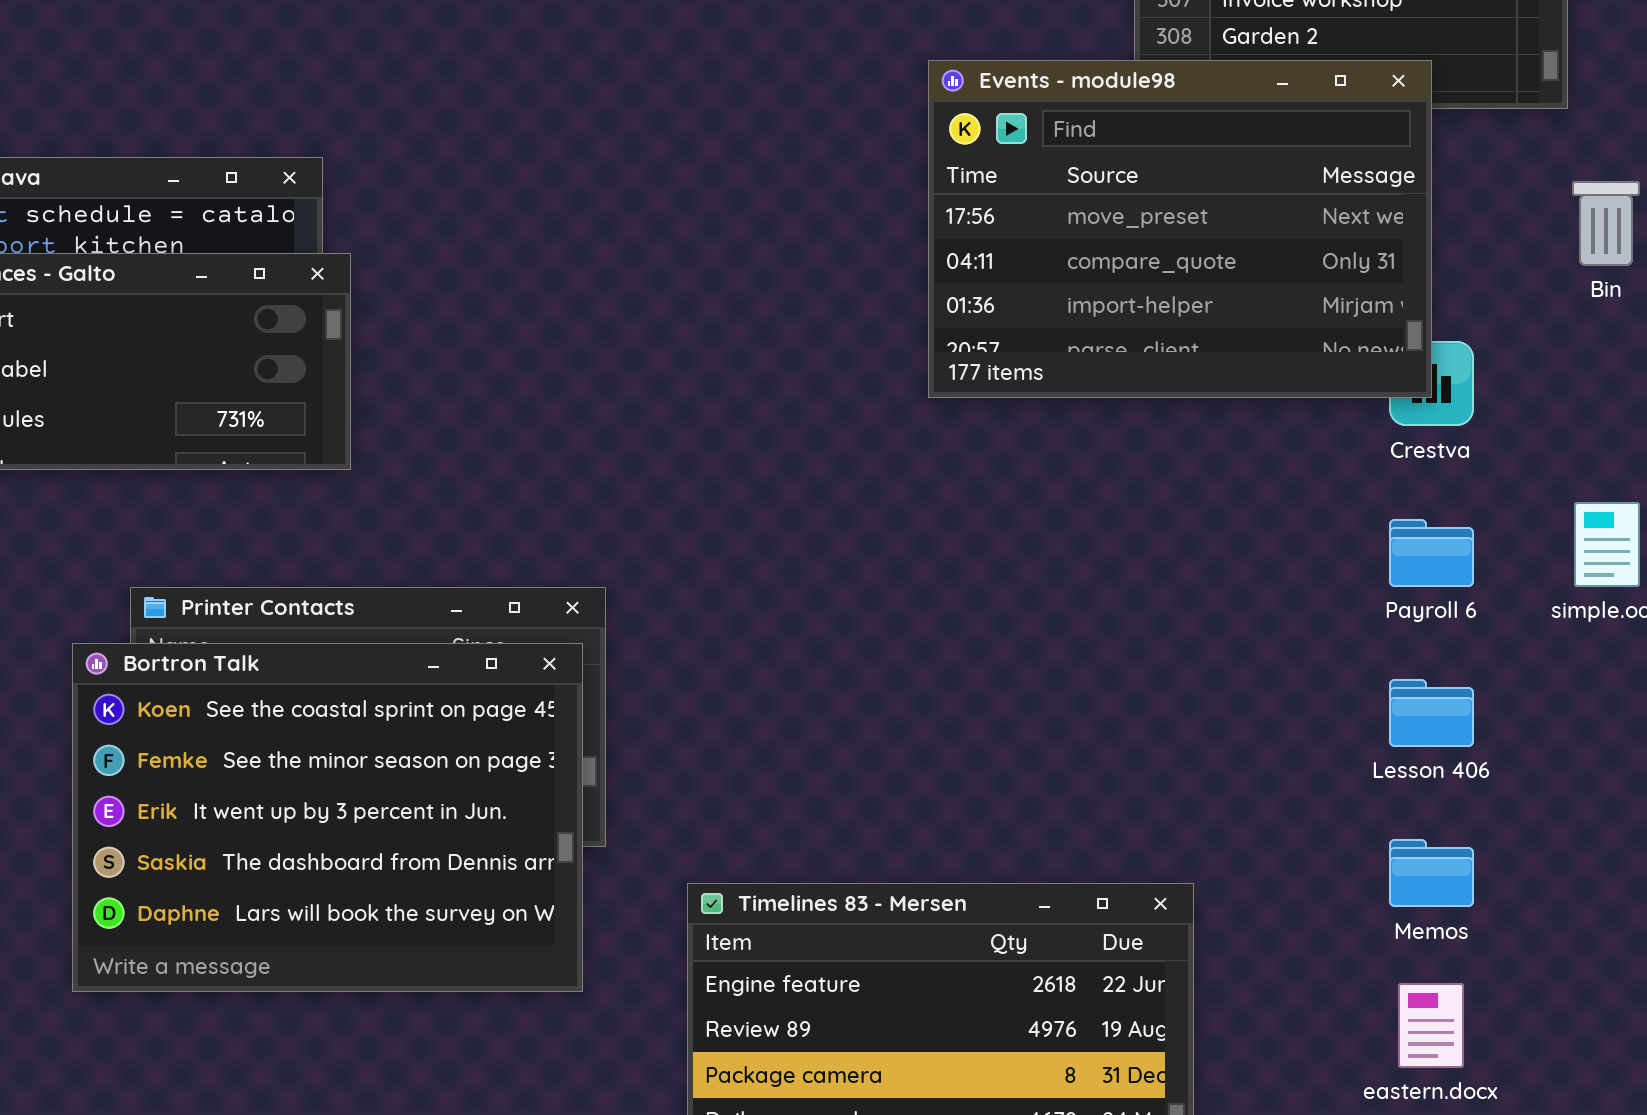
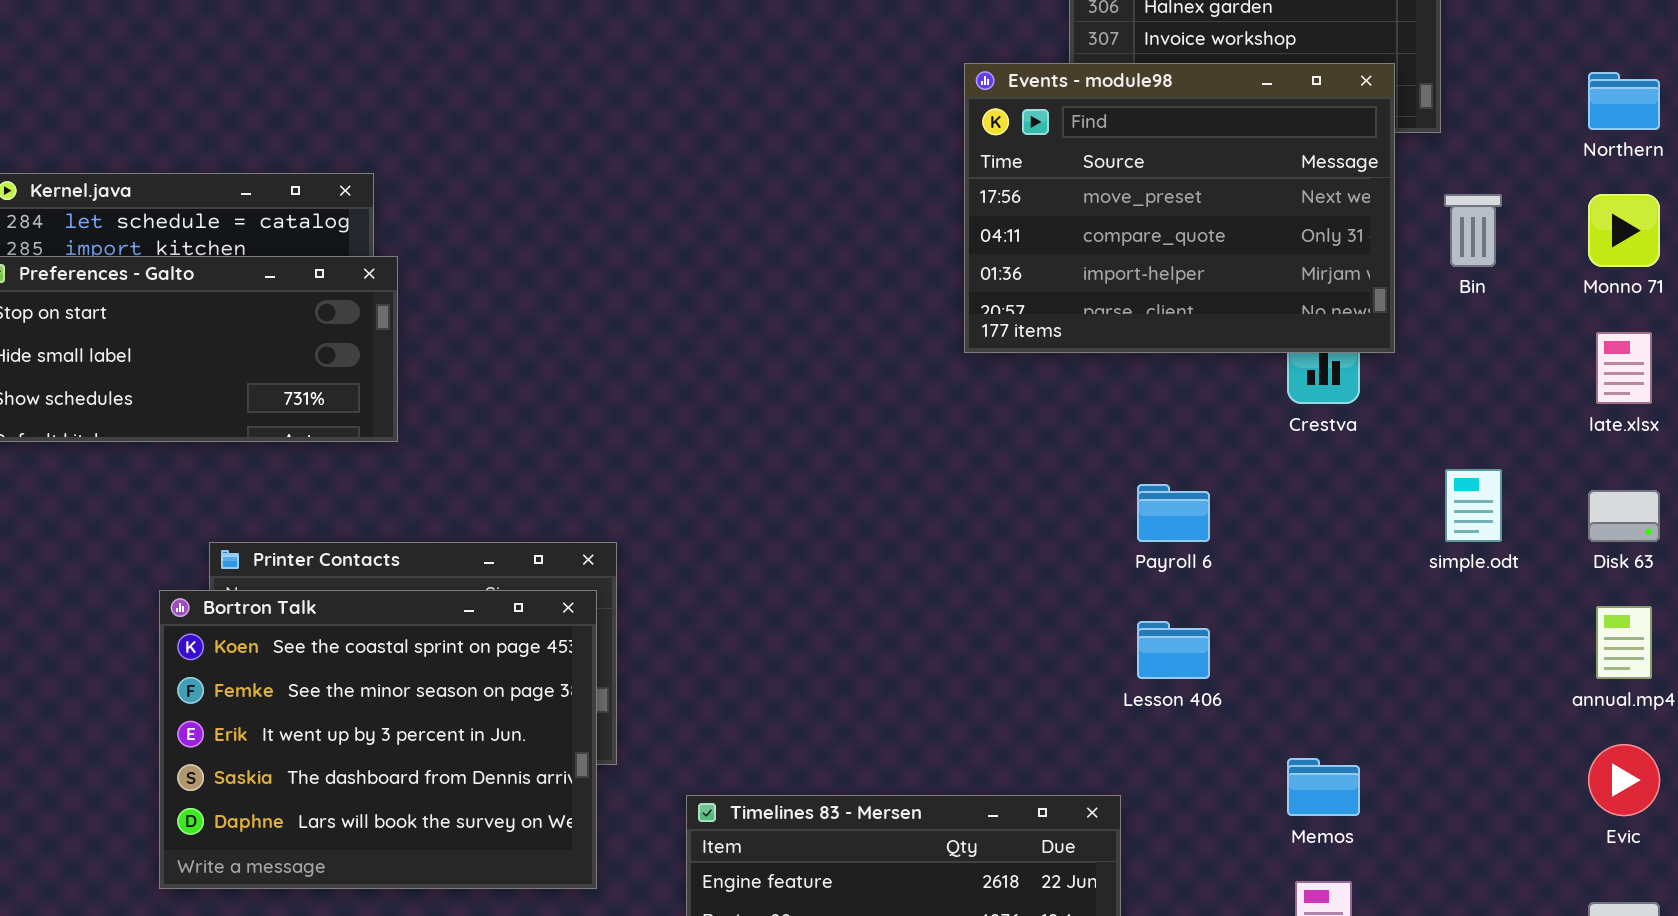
Events - module98: [928,60,1432,398] -> [964,63,1395,353], moved
Payroll 6: [1389,519,1474,587] -> [1137,484,1210,542], moved
Lesson 406: [1389,679,1474,747] -> [1137,621,1210,679], moved

